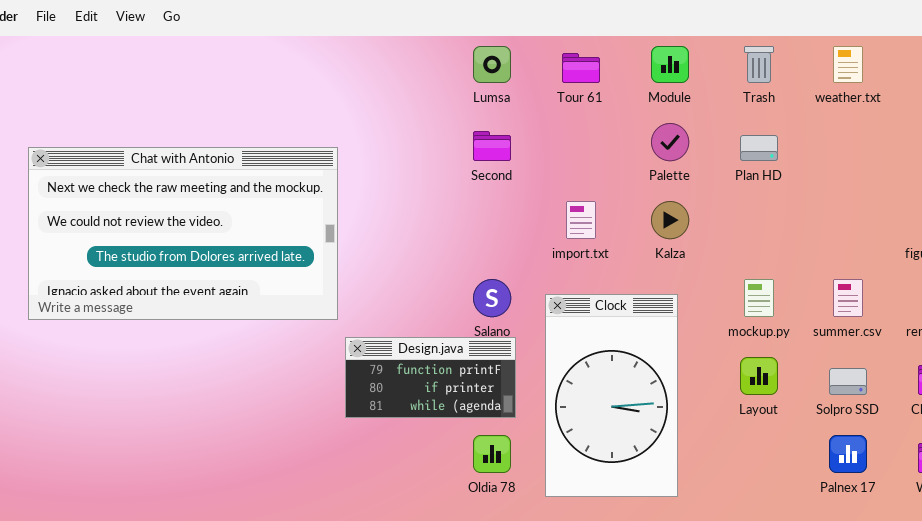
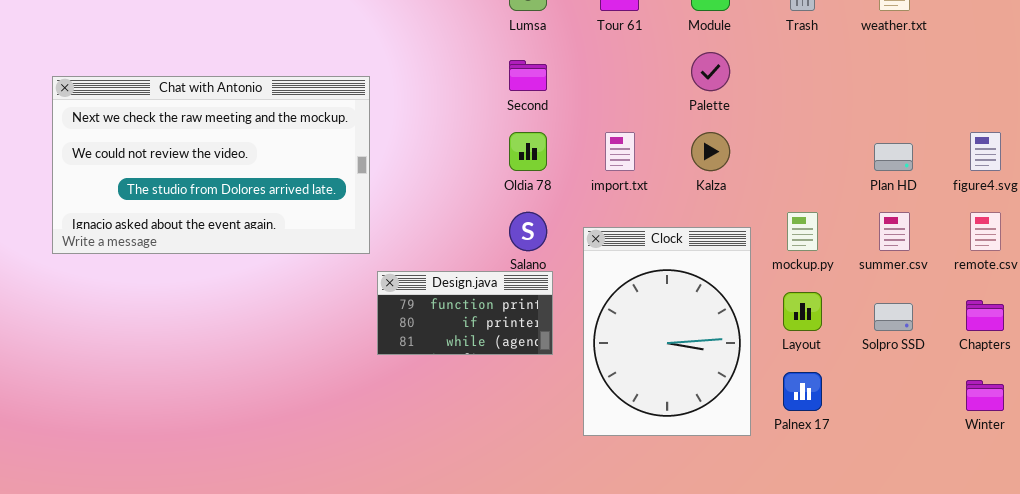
Plan HD: [740,135,778,161] -> [874,143,913,171], moved
Clock: [545,294,678,497] -> [583,227,751,436], resized
Oldia 78: [473,435,511,473] -> [509,132,547,171], moved
Palnex 17: [829,435,867,473] -> [783,372,822,411], moved

